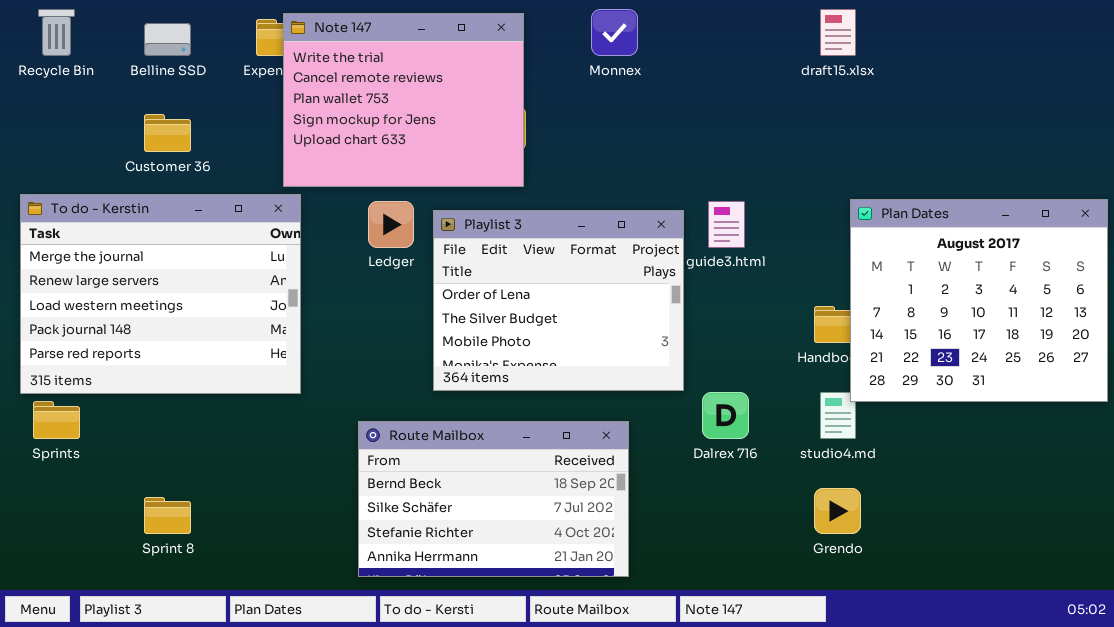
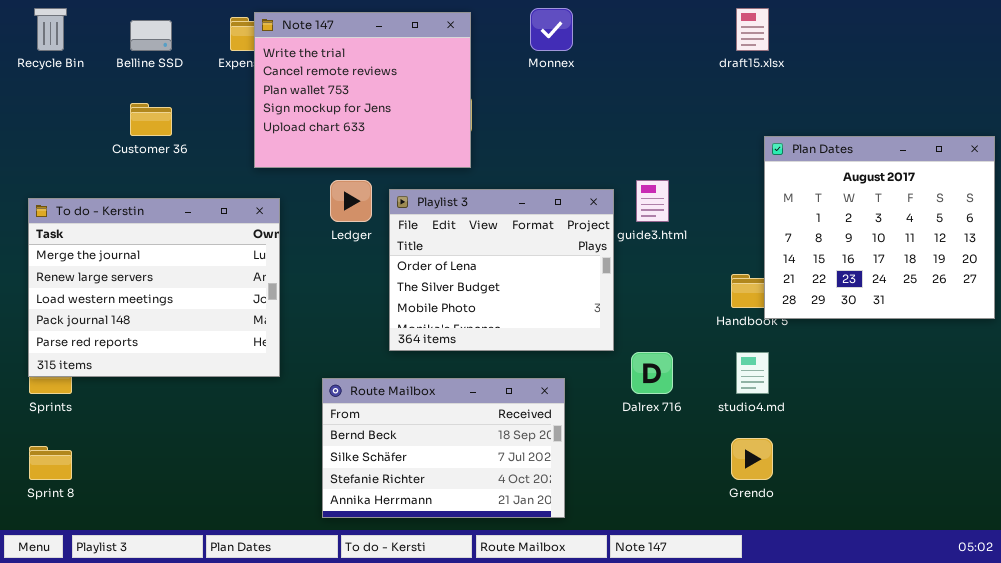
To do - Kerstin: [20,194,301,394] -> [28,198,280,377], moved
Plan Dates: [850,199,1108,402] -> [764,136,995,319], moved
Sprint 8: [144,497,191,534] -> [29,446,72,480], moved

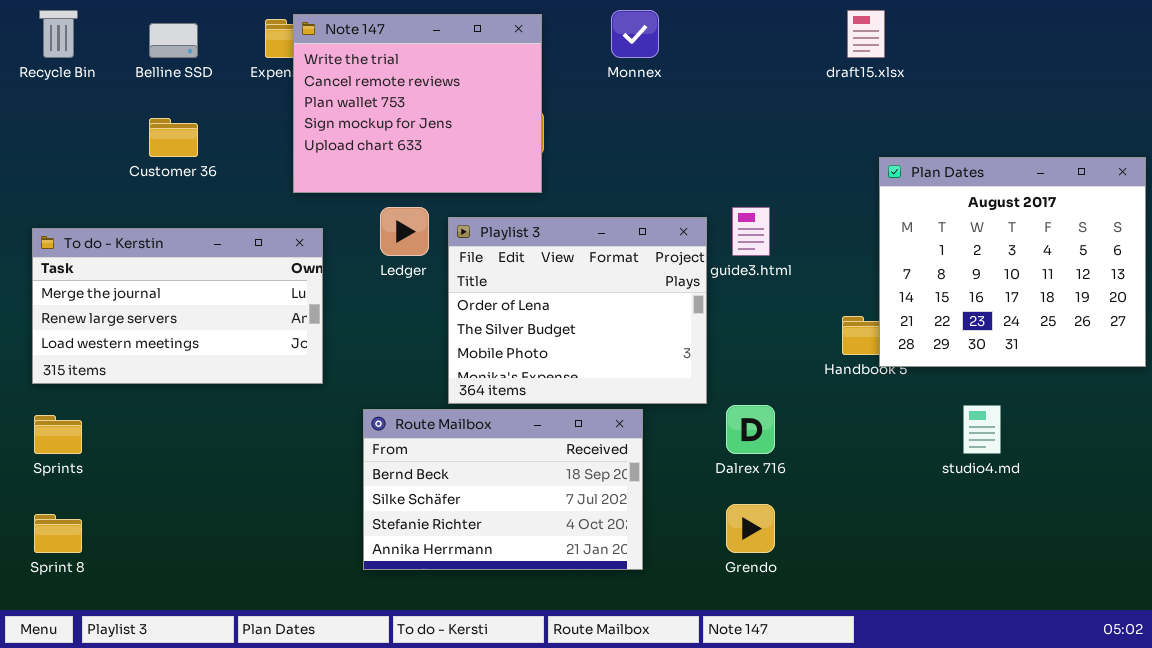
To do - Kerstin: [28,198,280,377] -> [32,228,323,384], resized
studio4.md: [736,352,769,394] -> [963,405,1001,454], moved
Route Mailbox: [322,378,565,518] -> [363,409,643,570], moved
Grendo: [731,438,773,480] -> [726,504,775,553], moved

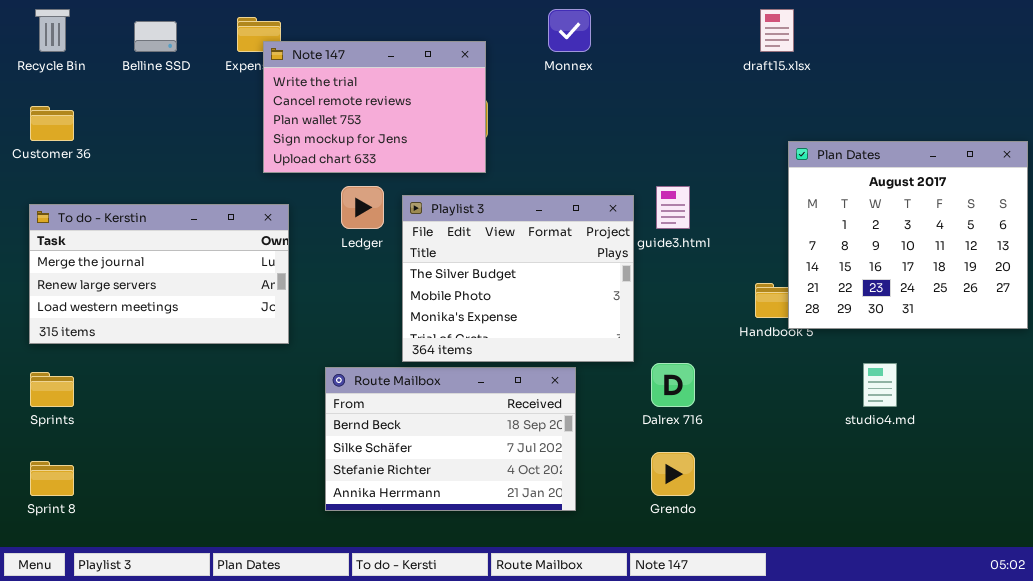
Note 147: [293,14,542,193] -> [263,41,486,173], resized
Customer 36: [149,118,198,157] -> [30,106,74,141], moved
Playlist 3: [448,217,707,404] -> [402,195,634,362], scrolled down 1 row

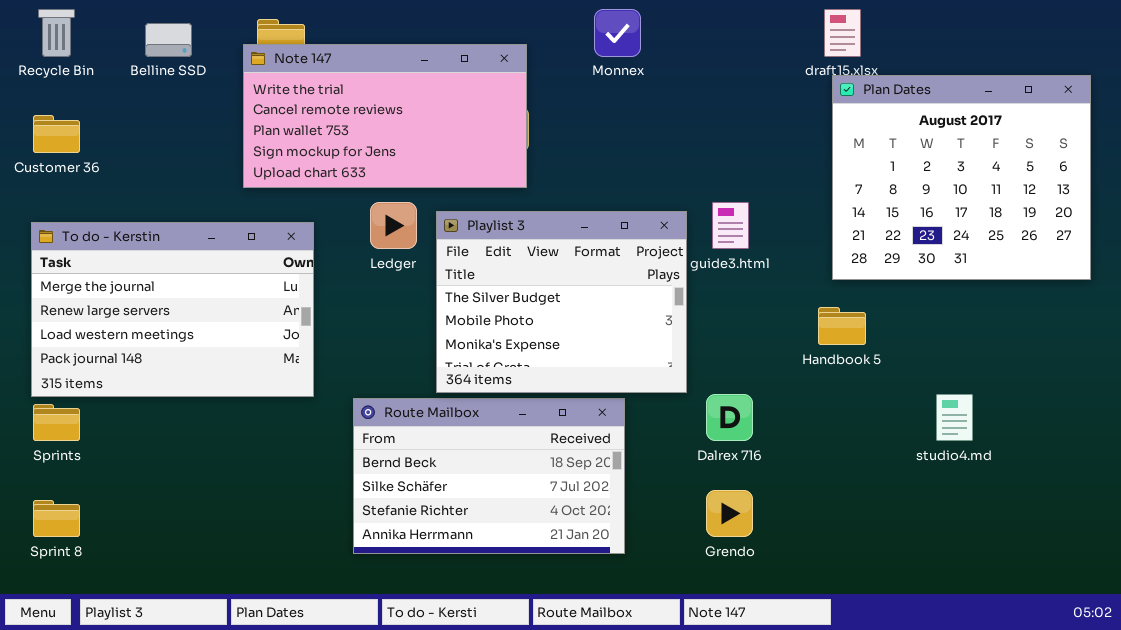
Note 147: [263,41,486,173] -> [243,44,527,188], resized
Plan Dates: [788,141,1028,329] -> [832,75,1091,280], moved
To do - Kerstin: [29,204,289,344] -> [31,222,314,397], resized

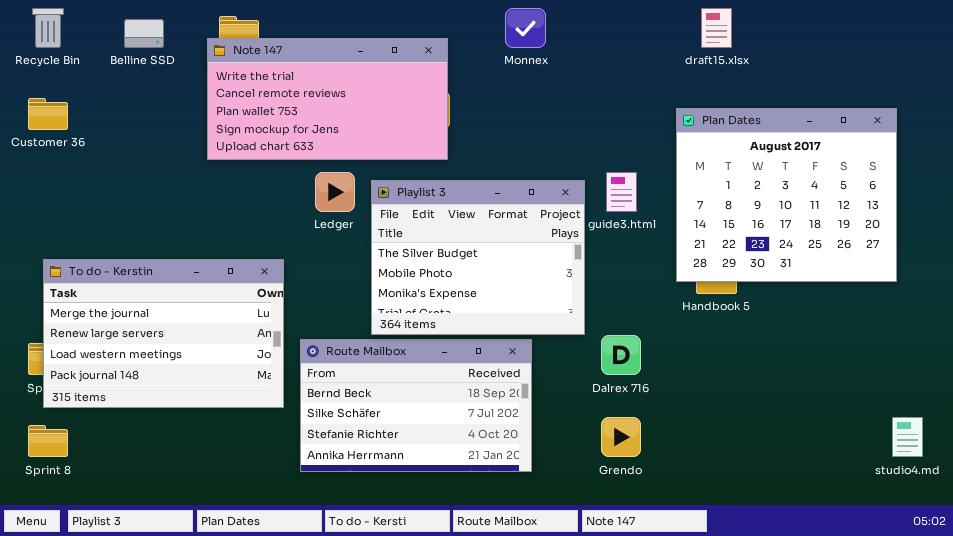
Plan Dates: [832,75,1091,280] -> [676,108,897,282], moved
To do - Kerstin: [31,222,314,397] -> [43,259,284,408], moved
studio4.md: [936,394,973,441] -> [892,417,923,457], moved

